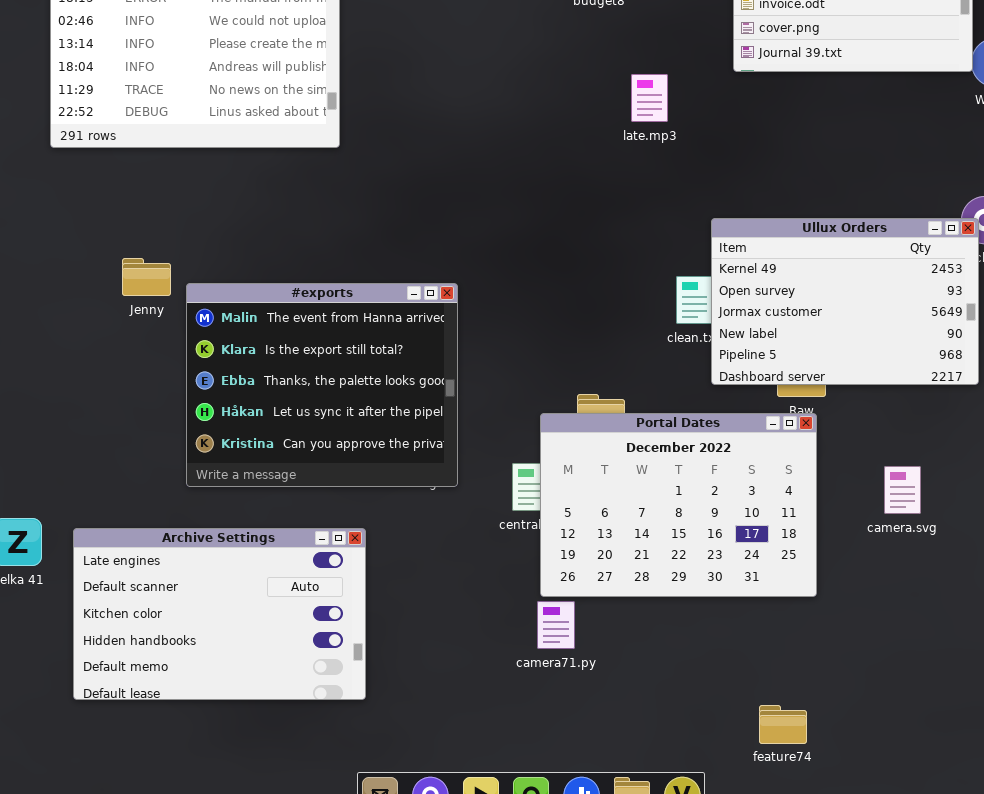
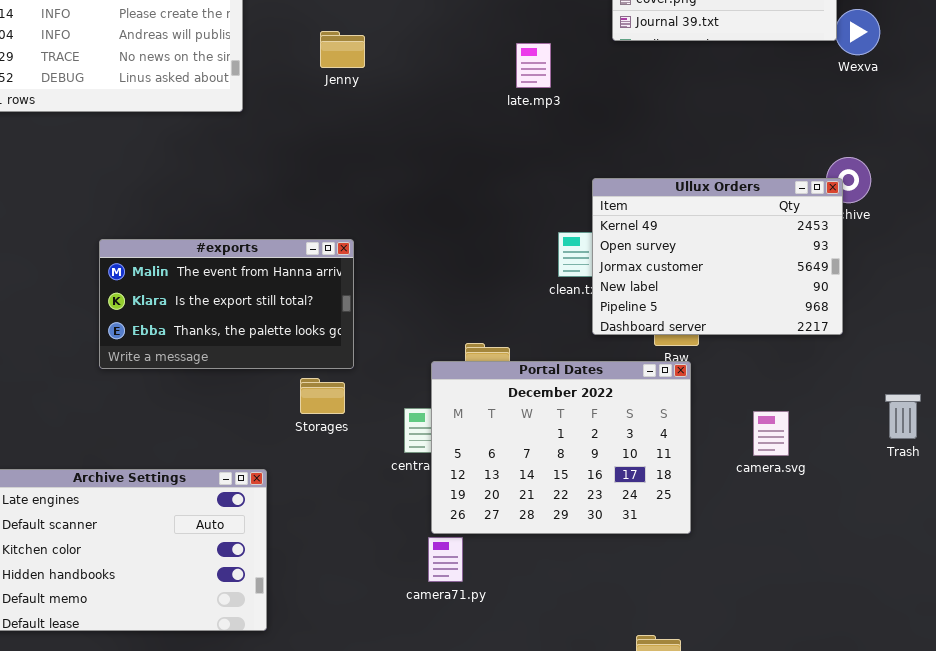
Jenny: [122,258,171,296] -> [320,31,365,68], moved
#exports: [186,283,458,487] -> [99,239,354,369], resized

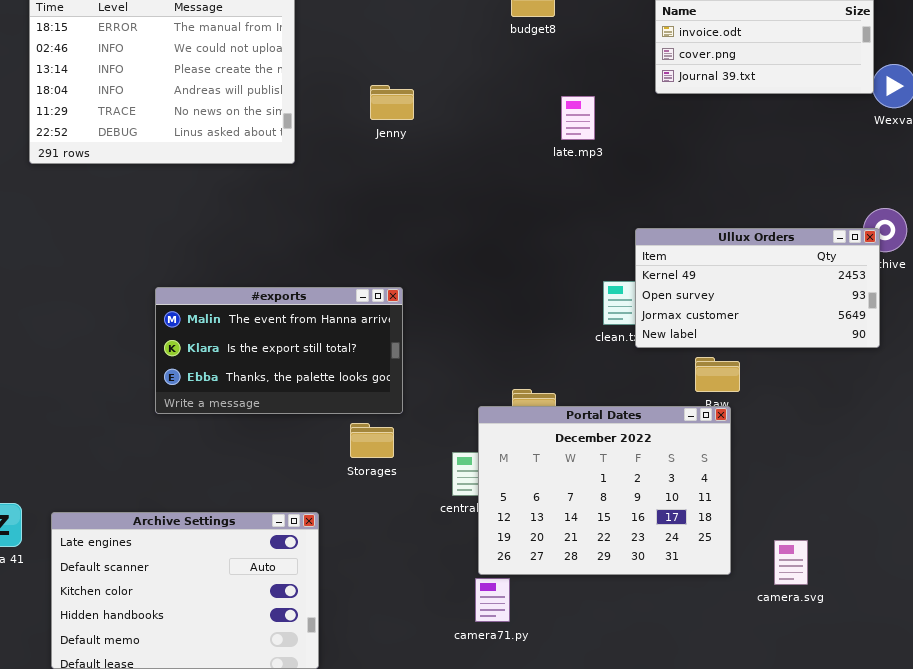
Ullux Orders: [592,178,843,335] -> [635,228,880,348], resized
camera.svg: [753,411,789,456] -> [774,540,808,585], moved

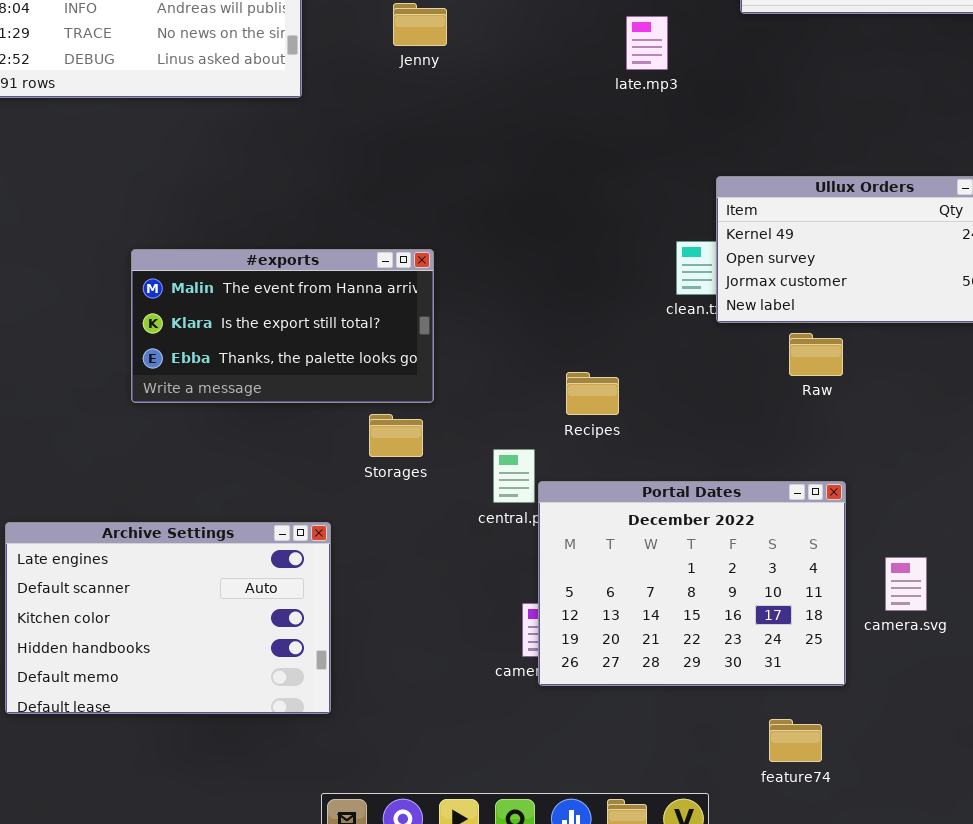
Portal Dates: [478,406,731,575] -> [538,481,846,686], moved

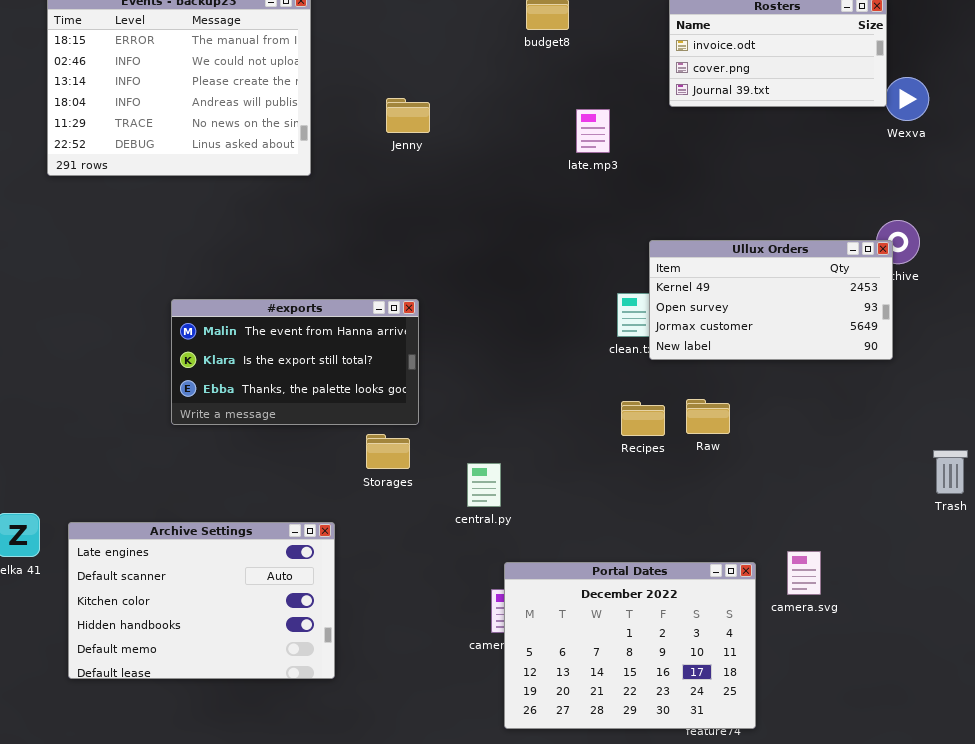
Raw: [789,333,843,376] -> [686,399,730,434], moved
Recipes: [566,372,619,415] -> [621,401,665,436], moved
Portal Dates: [538,481,846,686] -> [504,562,756,729], moved

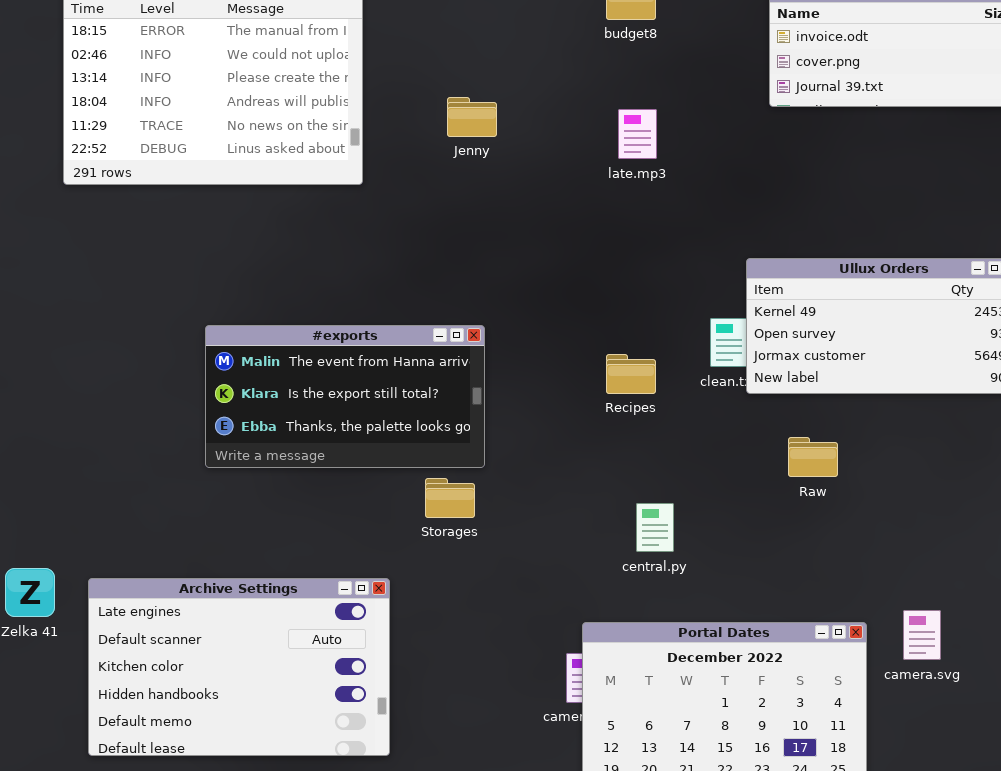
late.mp3: [576,109,610,153] -> [618,109,657,159], moved
Recipes: [621,401,665,436] -> [606,354,656,394], moved
central.py: [467,463,501,507] -> [636,503,674,552], moved

